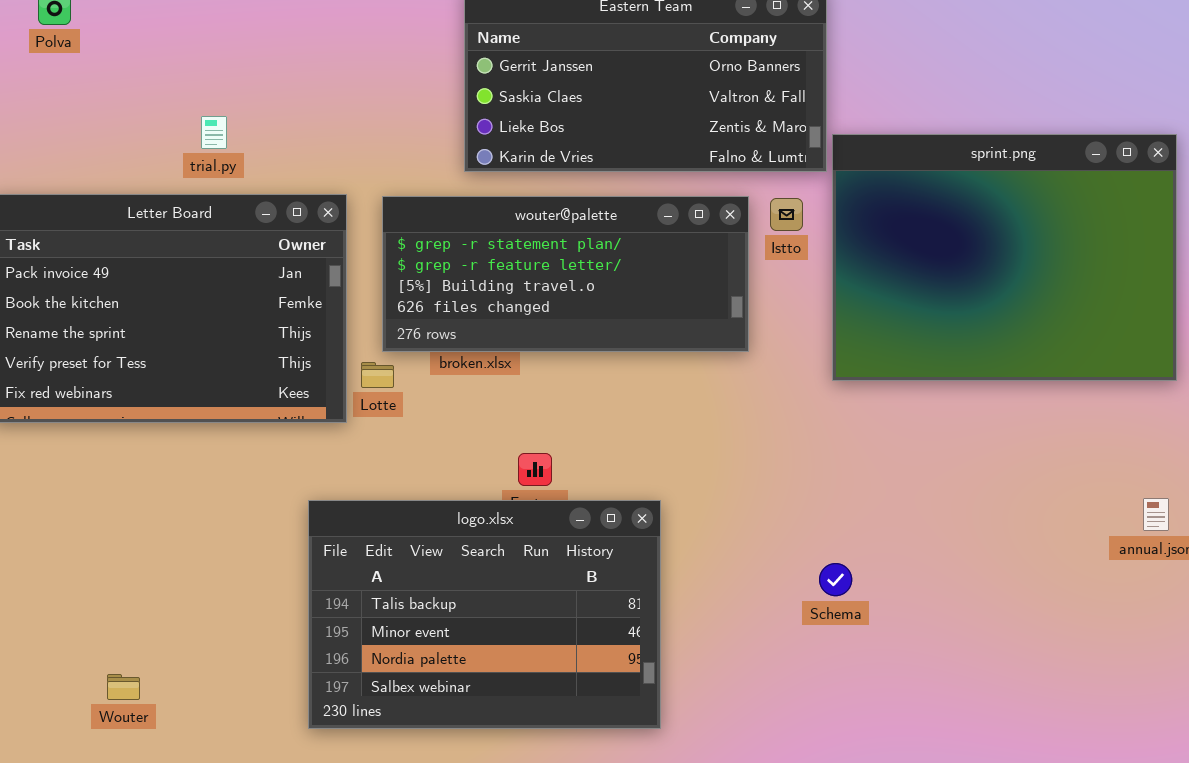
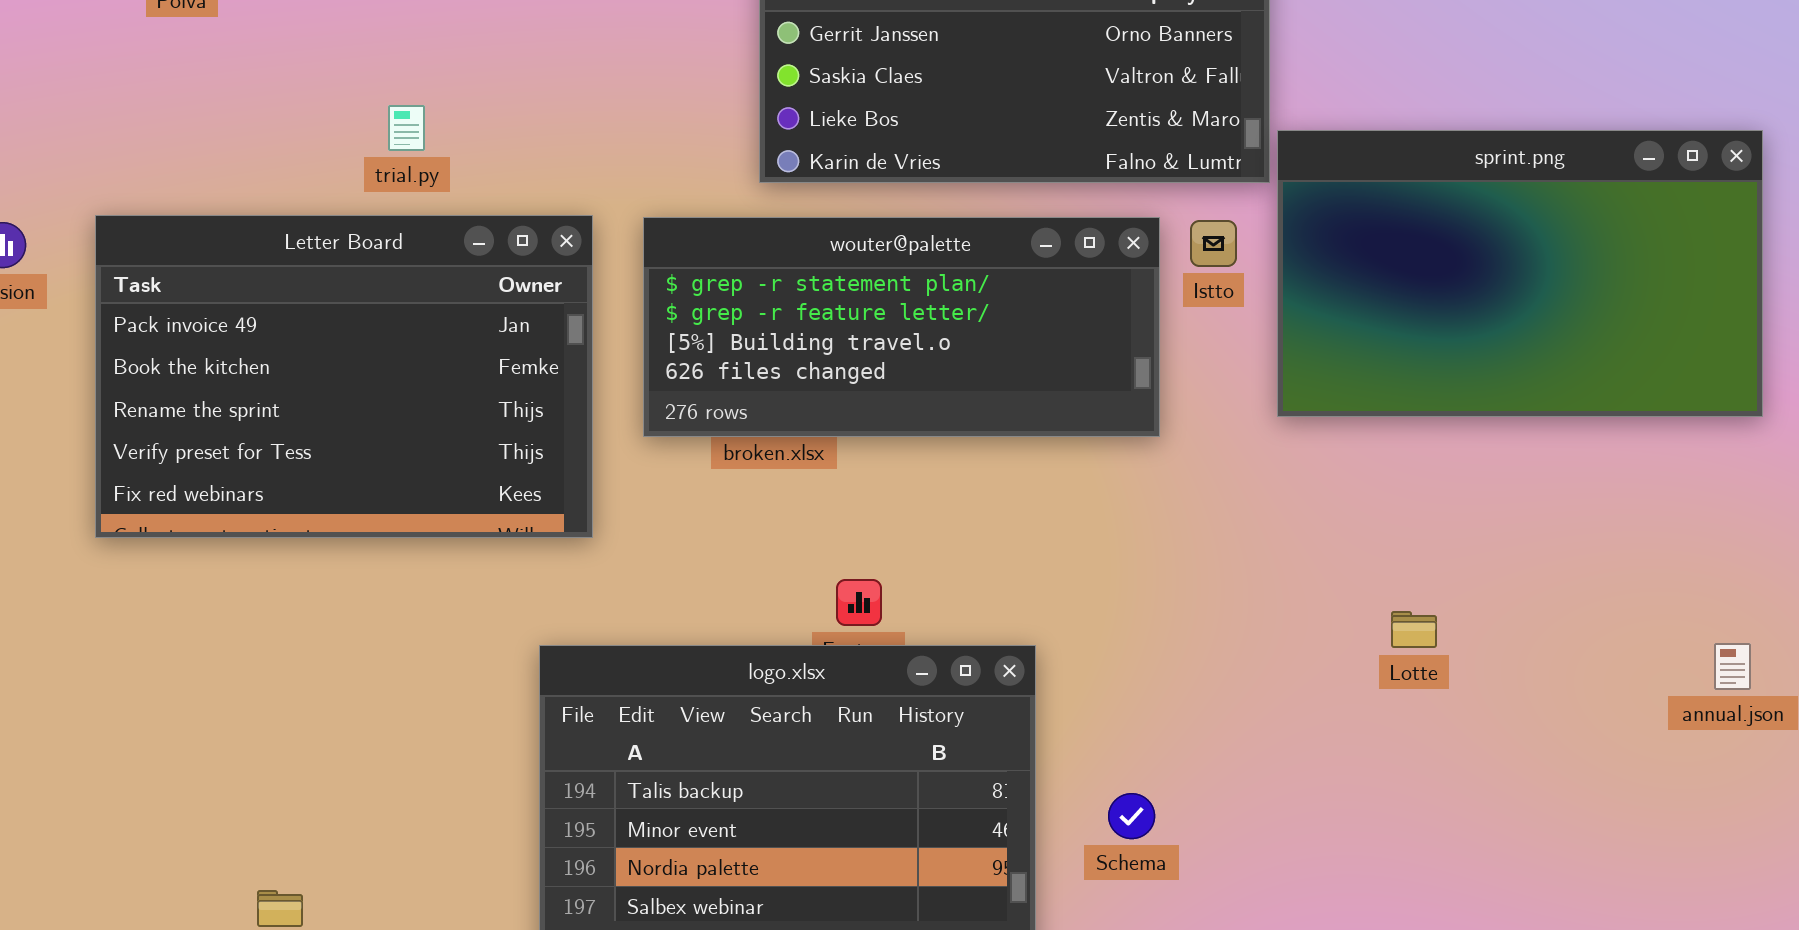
sprint.png: [832,134,1177,381] -> [1277,130,1763,417], resized
Lotte: [361,362,394,388] -> [1391,611,1437,648], moved
Schema: [819,563,852,596] -> [1108,793,1155,839], moved

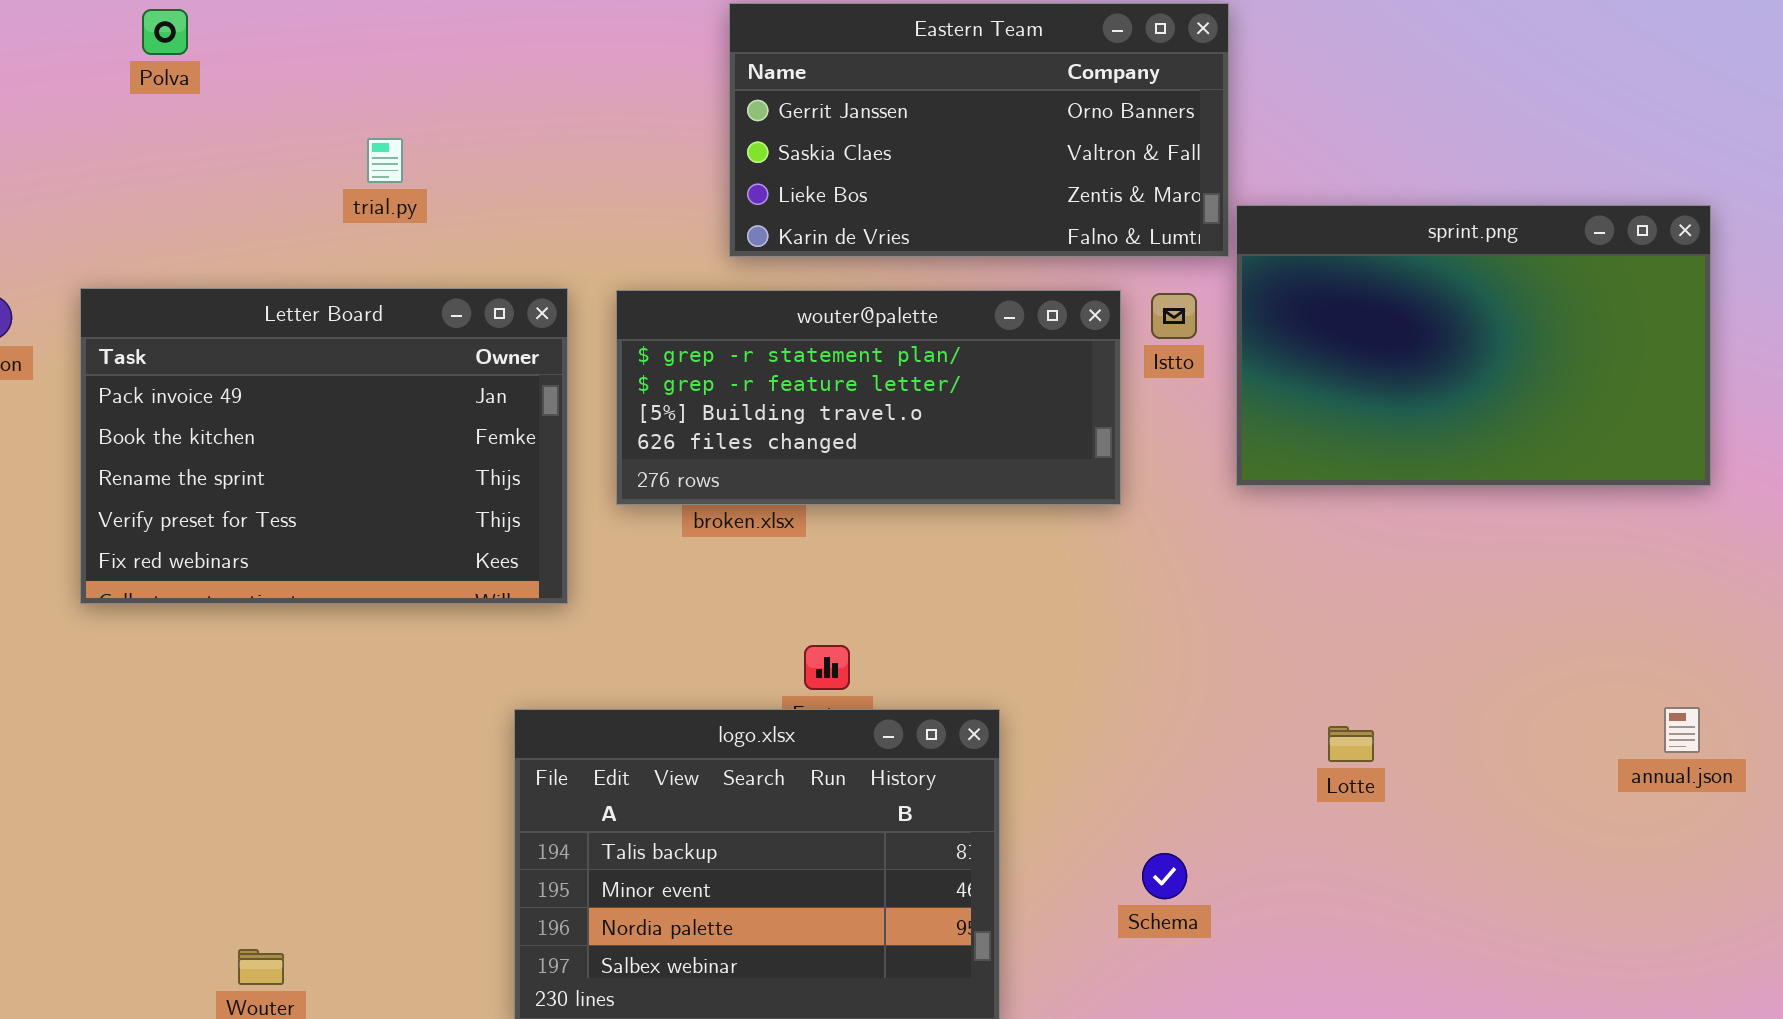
trial.py: [388,105,425,151] -> [367,138,403,183], moved
Lotte: [1391,611,1437,648] -> [1328,726,1374,762], moved
Schema: [1108,793,1155,839] -> [1142,853,1187,899], moved

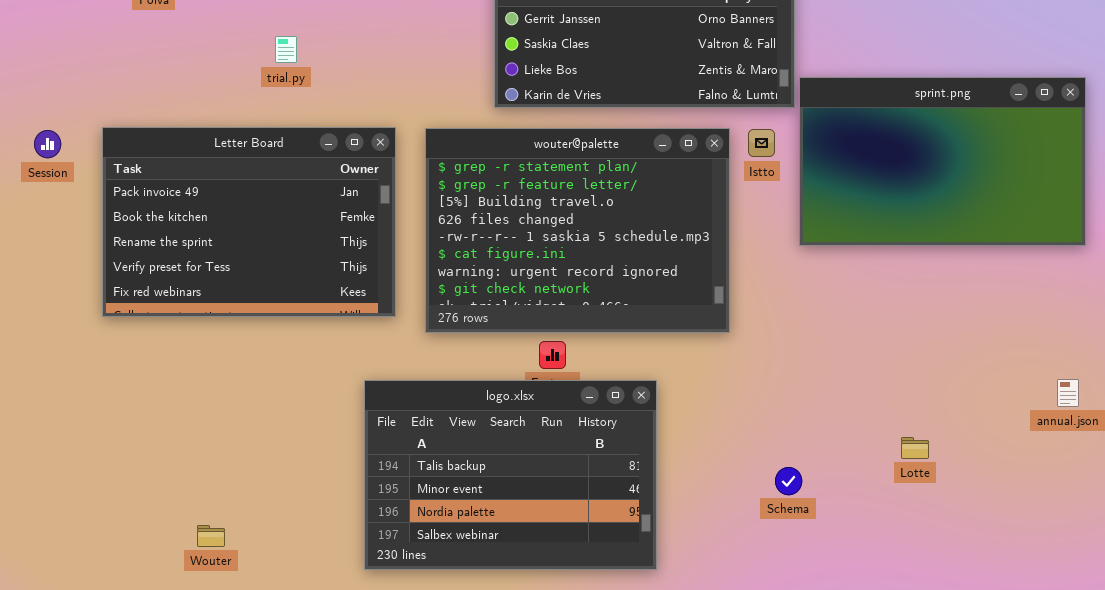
wouter@palette: [616,290,1121,505] -> [425,128,730,333], resized
Lotte: [1328,726,1374,762] -> [901,437,929,459], moved
Schema: [1142,853,1187,899] -> [775,467,802,495], moved

